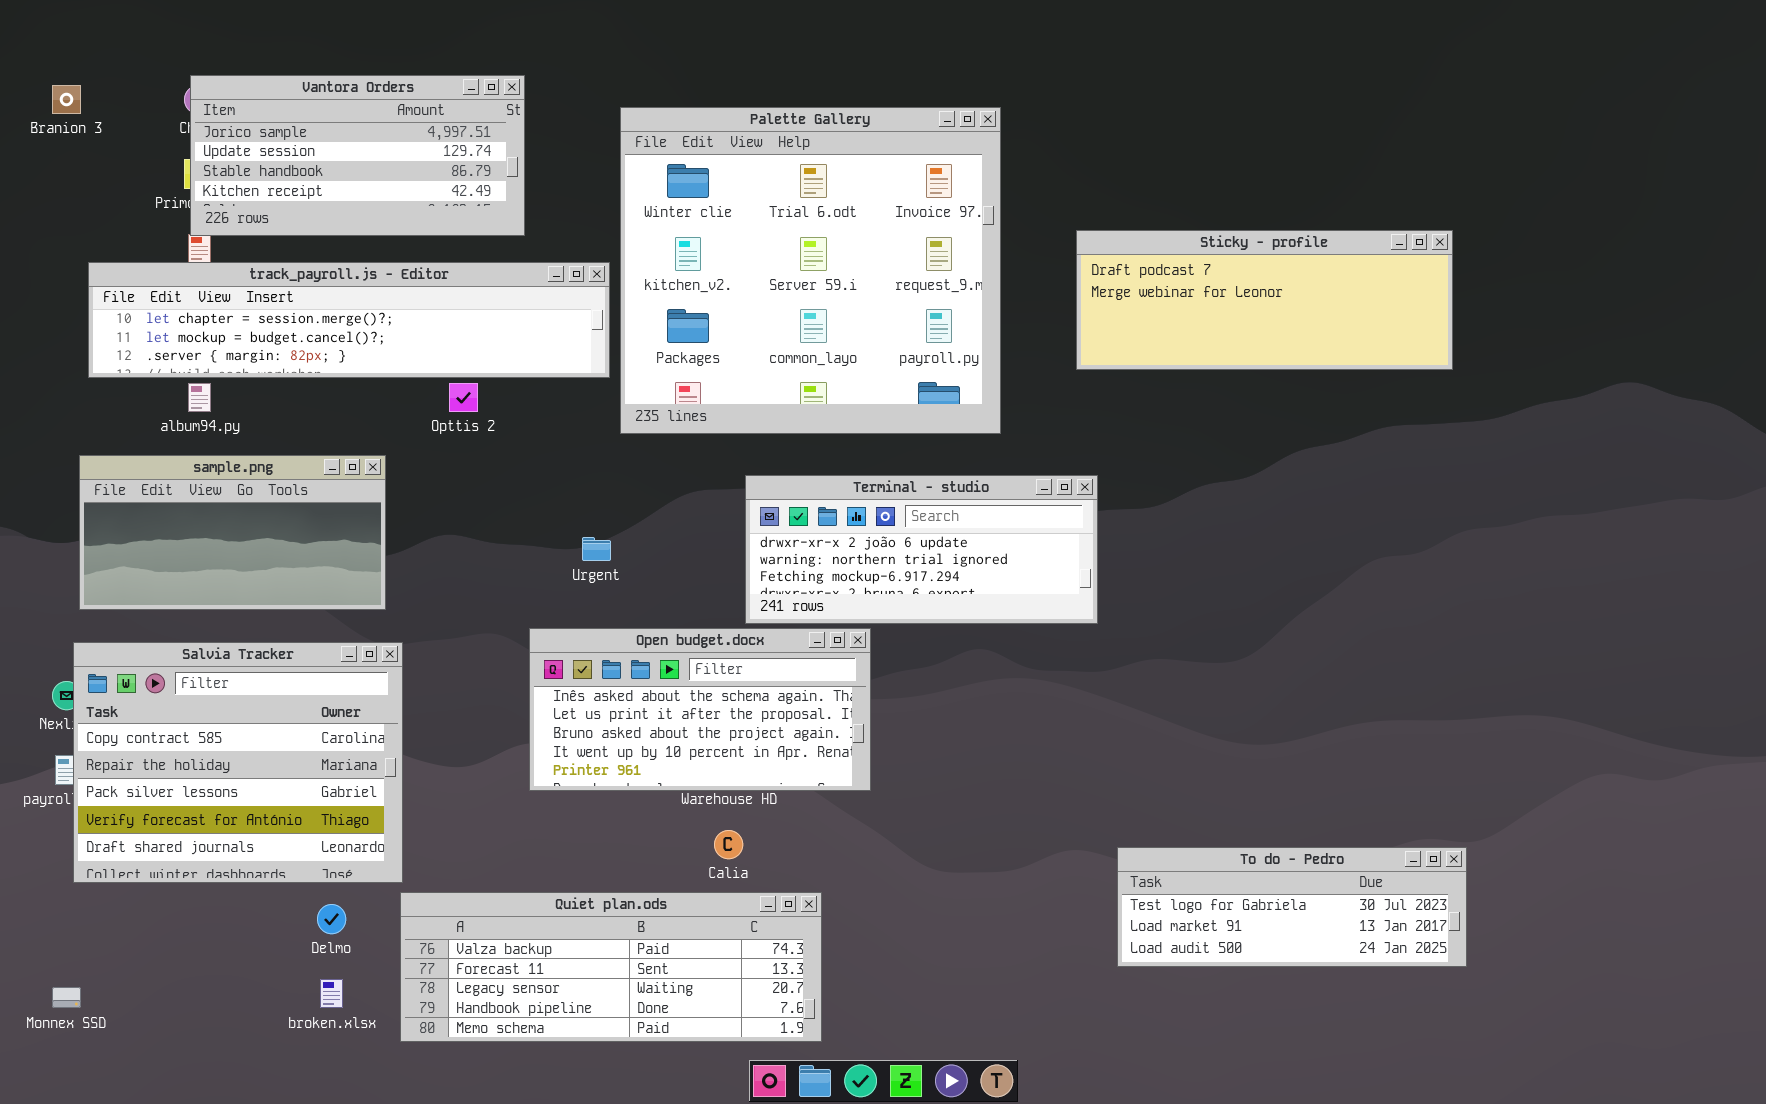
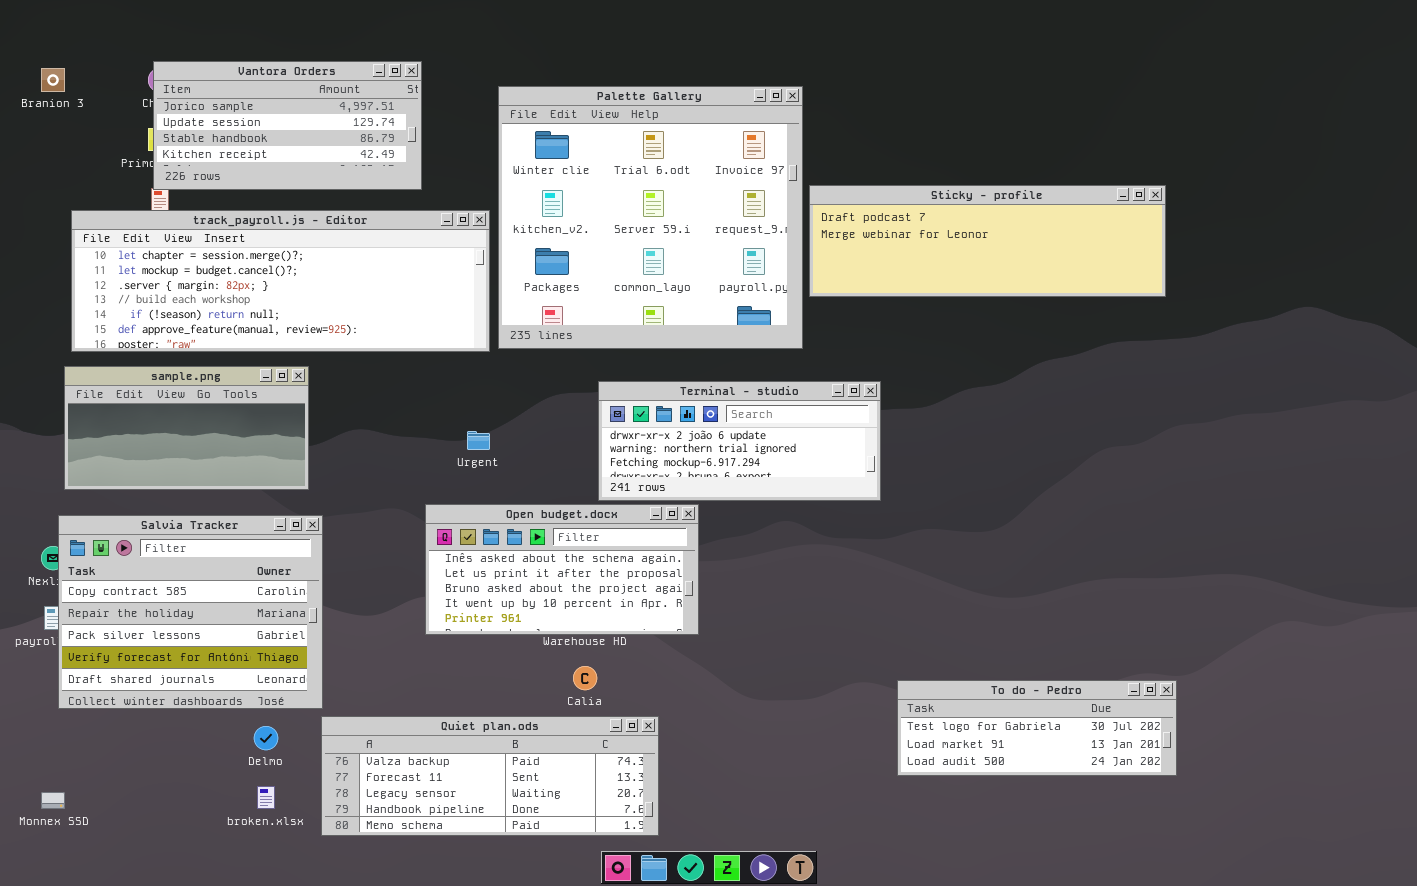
Sticky - profile: [1076,230,1453,370] -> [809,185,1166,297], resized
track_payroll.js - Editor: [88,262,610,378] -> [71,210,490,352], resized

